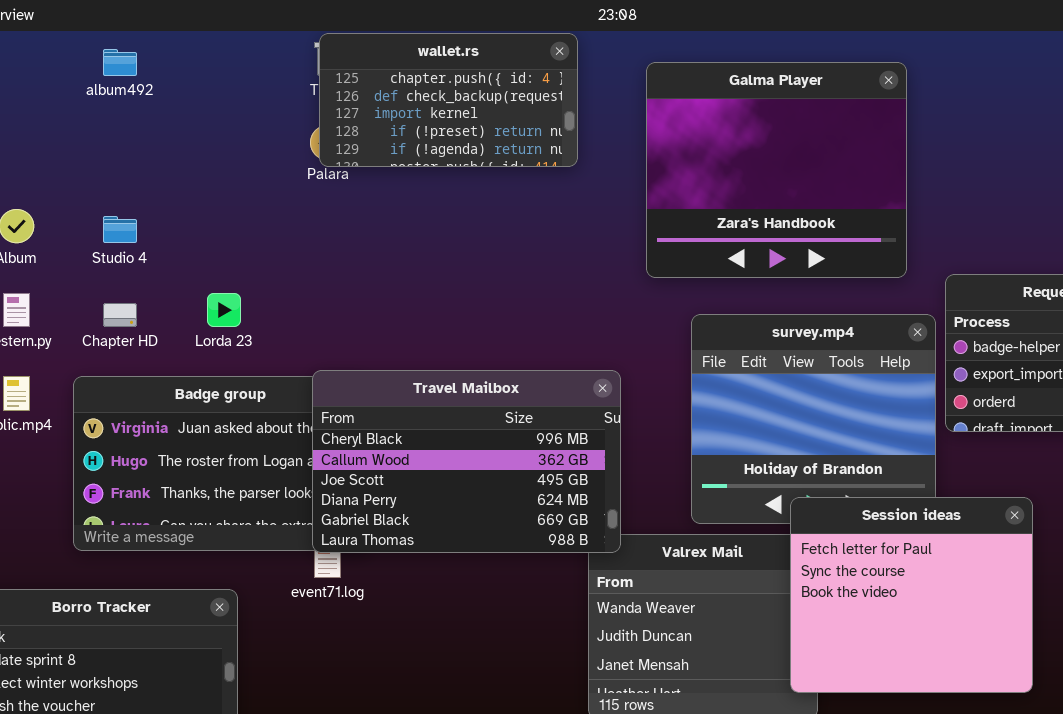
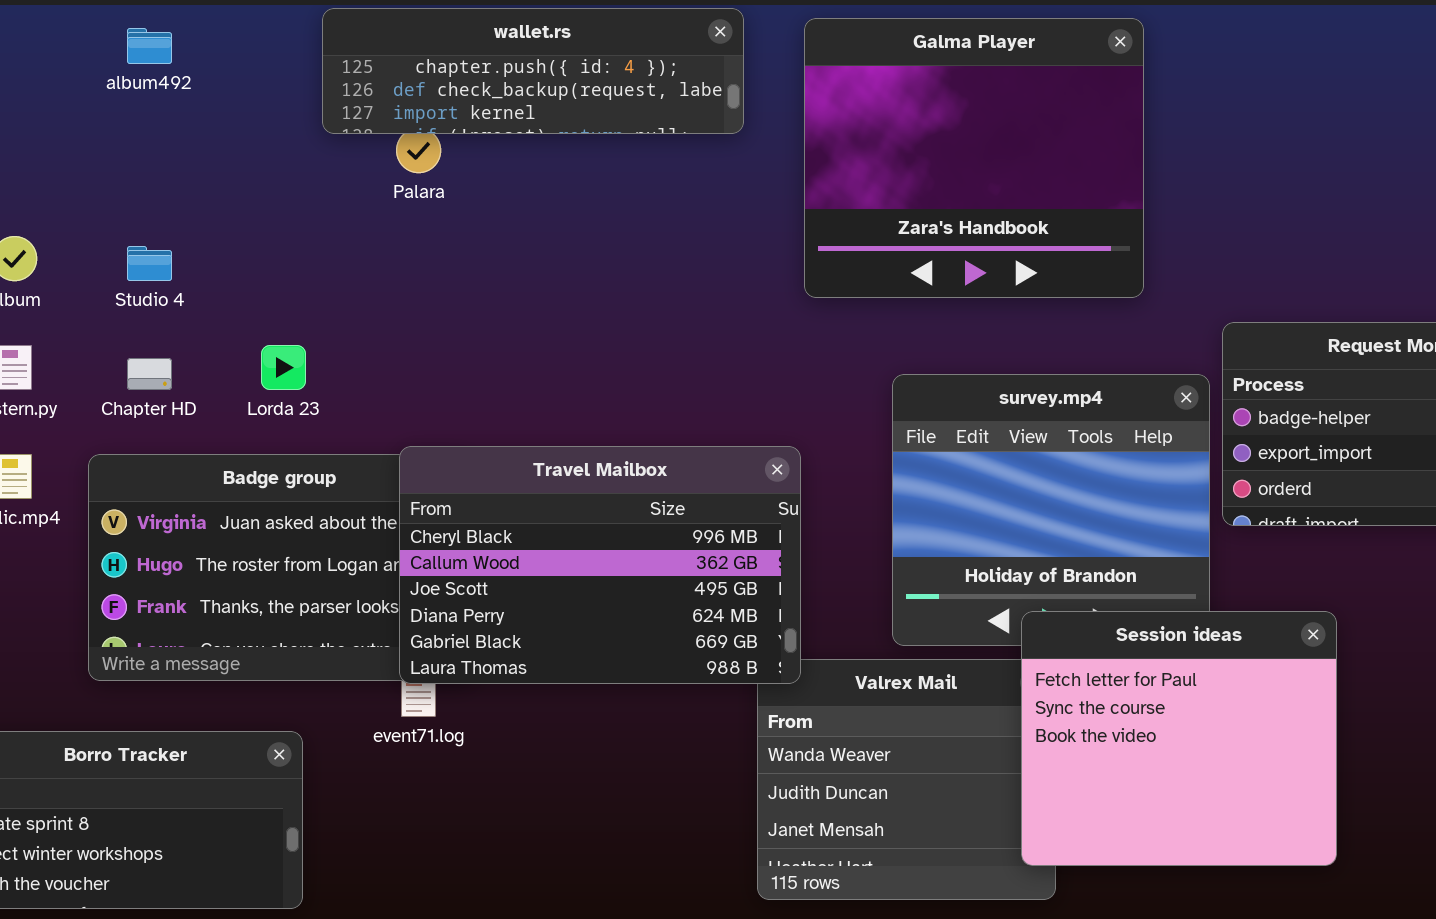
wallet.rs: [319,33,578,167] -> [322,8,744,134], resized
Galma Player: [646,62,907,278] -> [804,18,1144,298], moved

